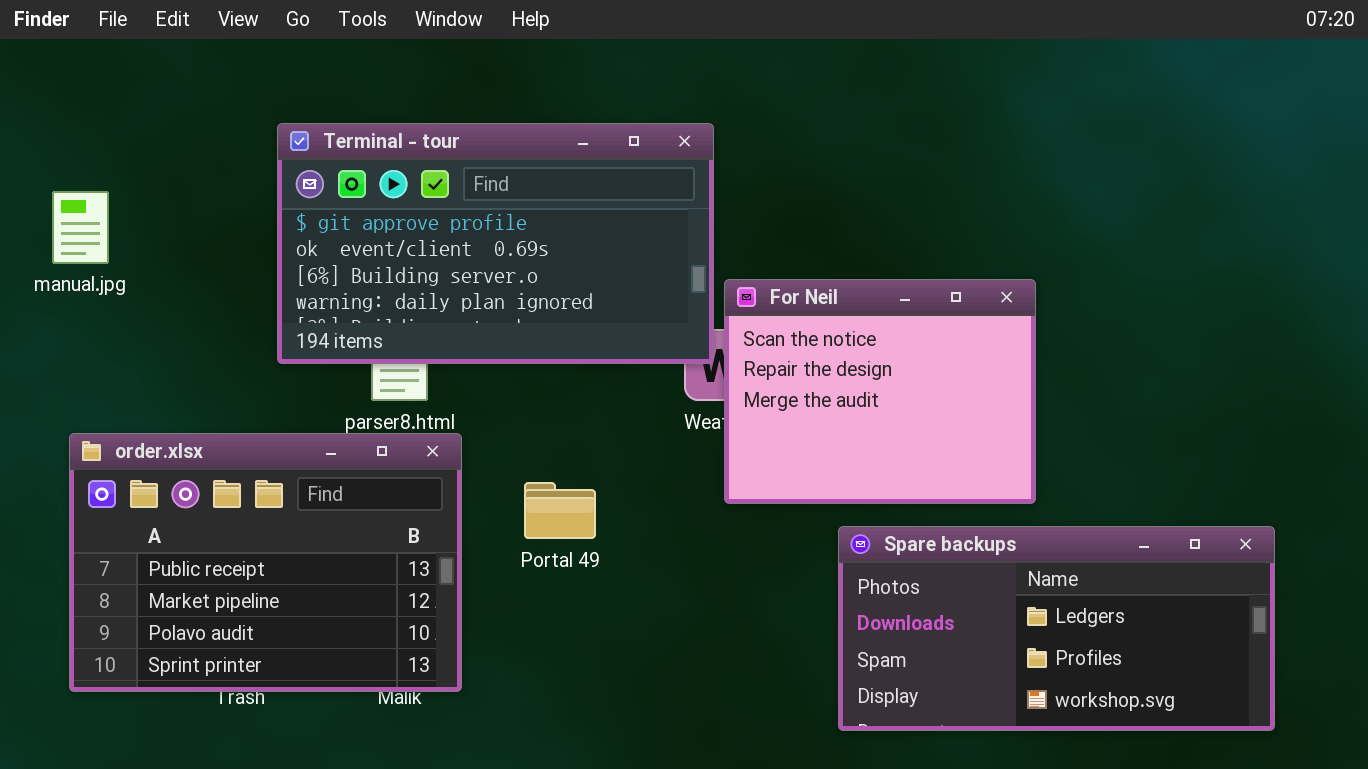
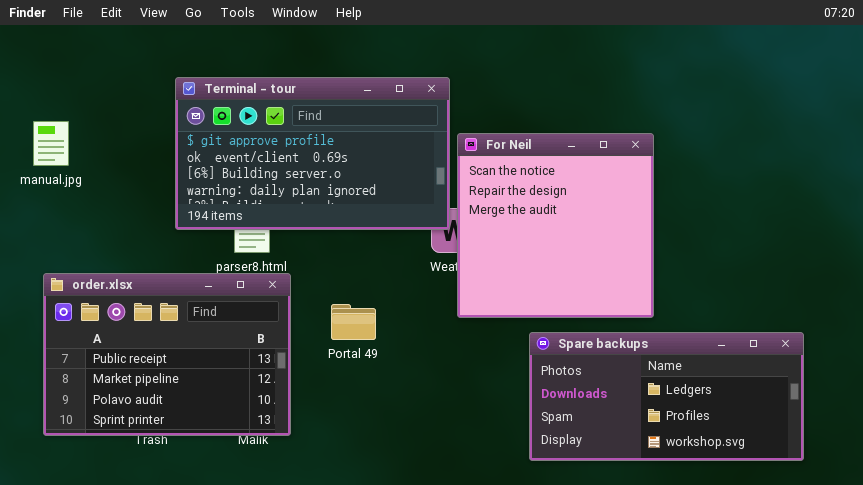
For Neil: [724,279,1036,504] -> [457,133,654,318], resized

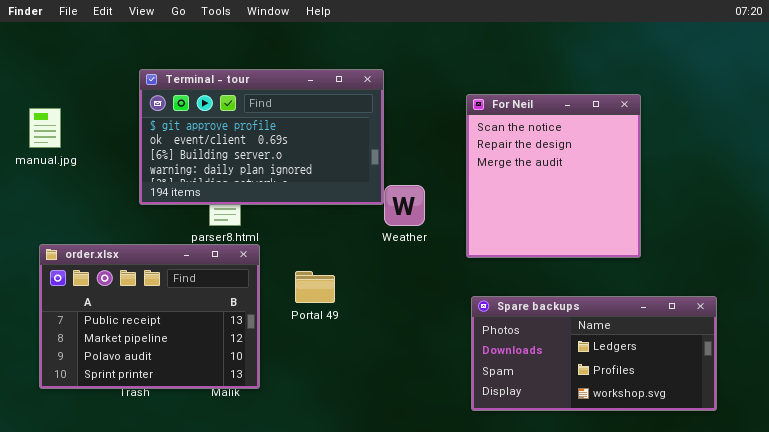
Terminal - tour: [175,77,450,230] -> [139,69,384,205], moved
For Neil: [457,133,654,318] -> [466,94,641,258], moved

